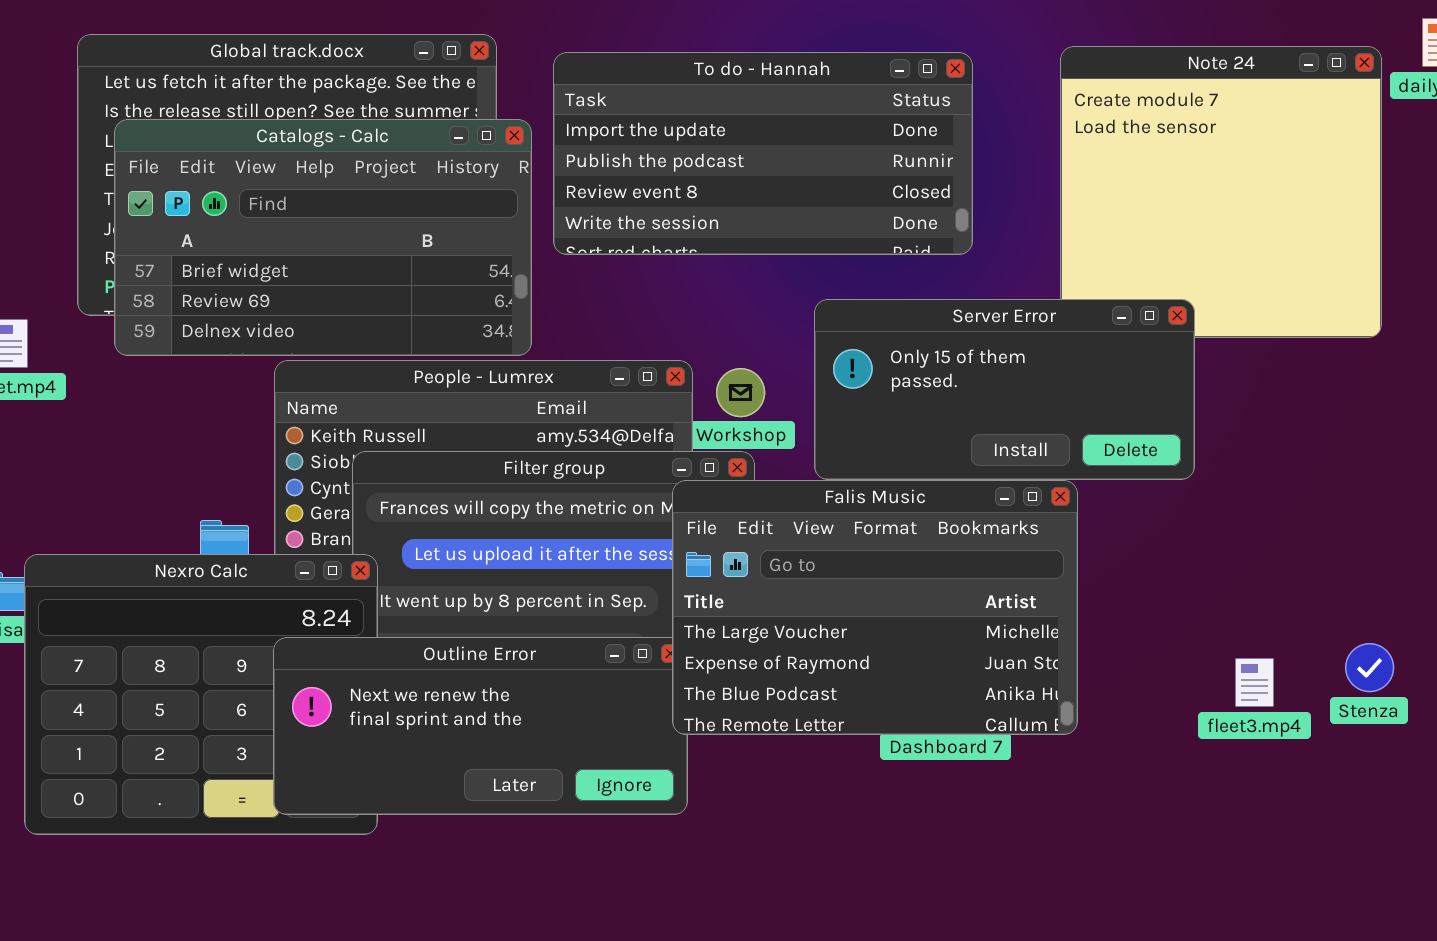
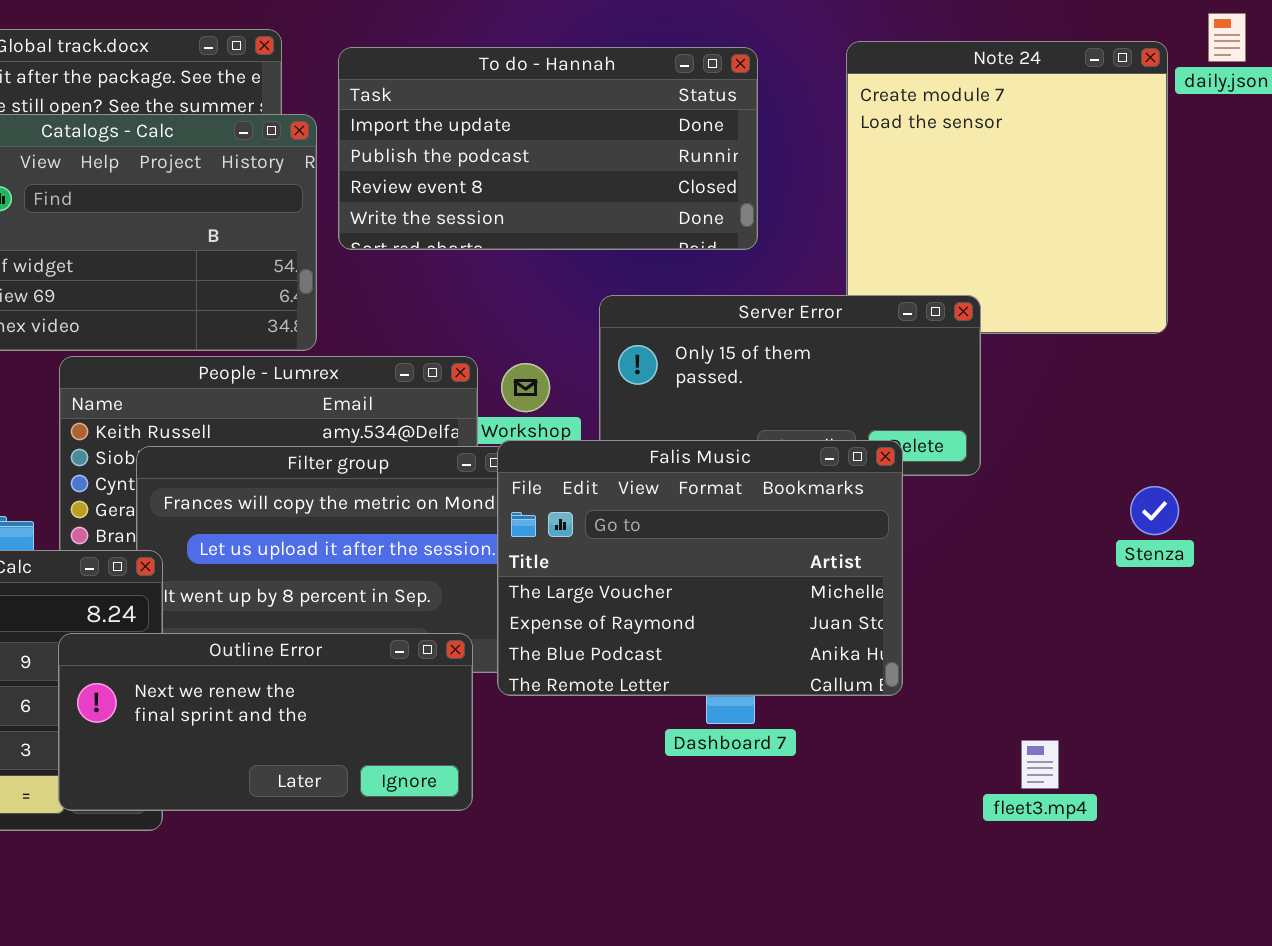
Falis Music: [672,480,1078,735] -> [497,440,903,696], moved
Stenza: [1345,643,1394,692] -> [1130,486,1179,535], moved
fleet3.mp4: [1235,658,1274,707] -> [1021,740,1059,789], moved

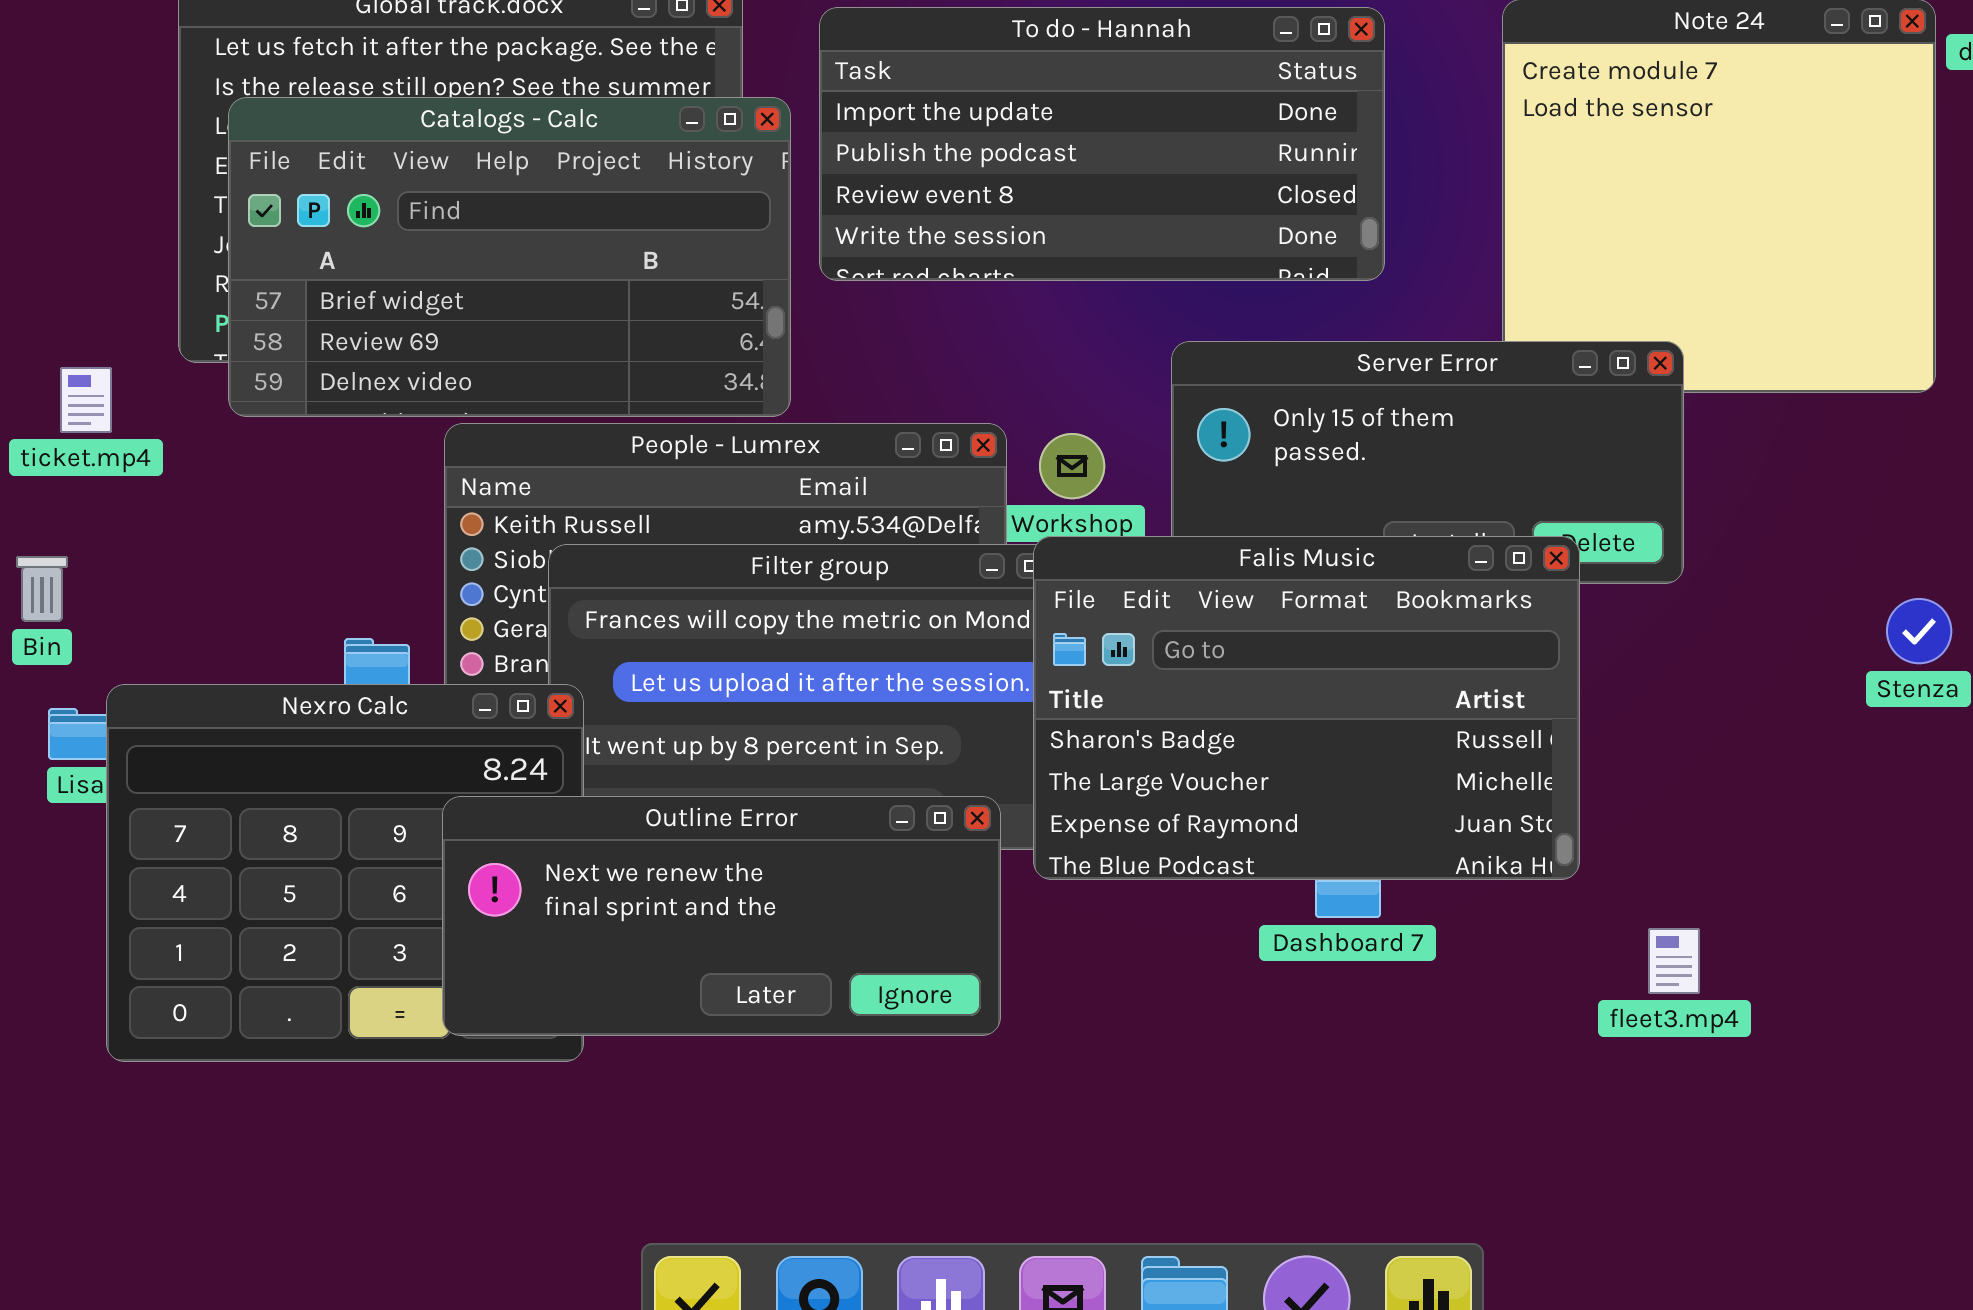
Falis Music: [497,440,903,696] -> [1033,536,1580,880], scrolled up 1 row
fleet3.mp4: [1021,740,1059,789] -> [1648,928,1700,994], moved

